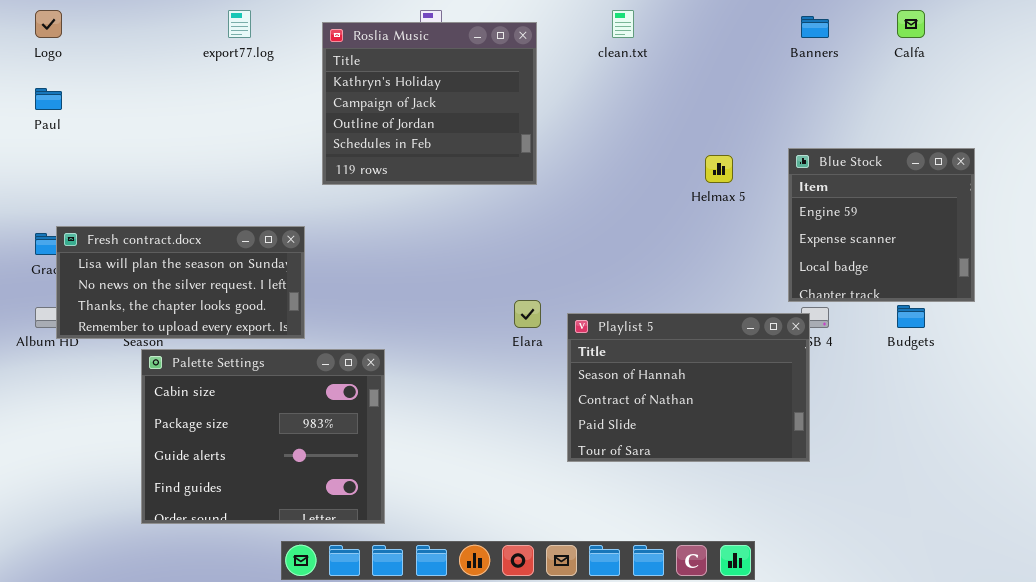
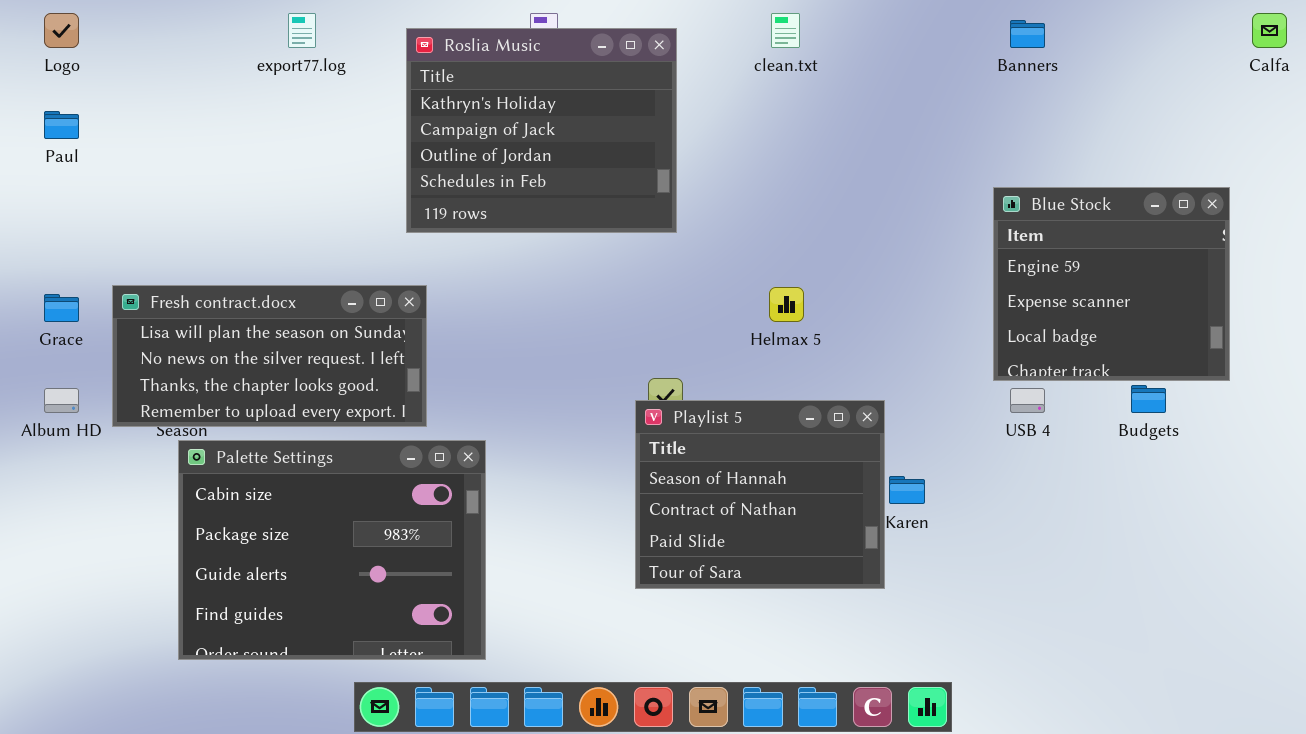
Calfa: [897,10,925,38] -> [1252,13,1287,48], moved
Helmax 5: [705,155,733,183] -> [769,287,804,322], moved
Fresh contract.docx: [56,226,305,339] -> [112,285,427,427], moved
Playlist 5: [567,313,810,462] -> [635,400,885,589], moved, resized

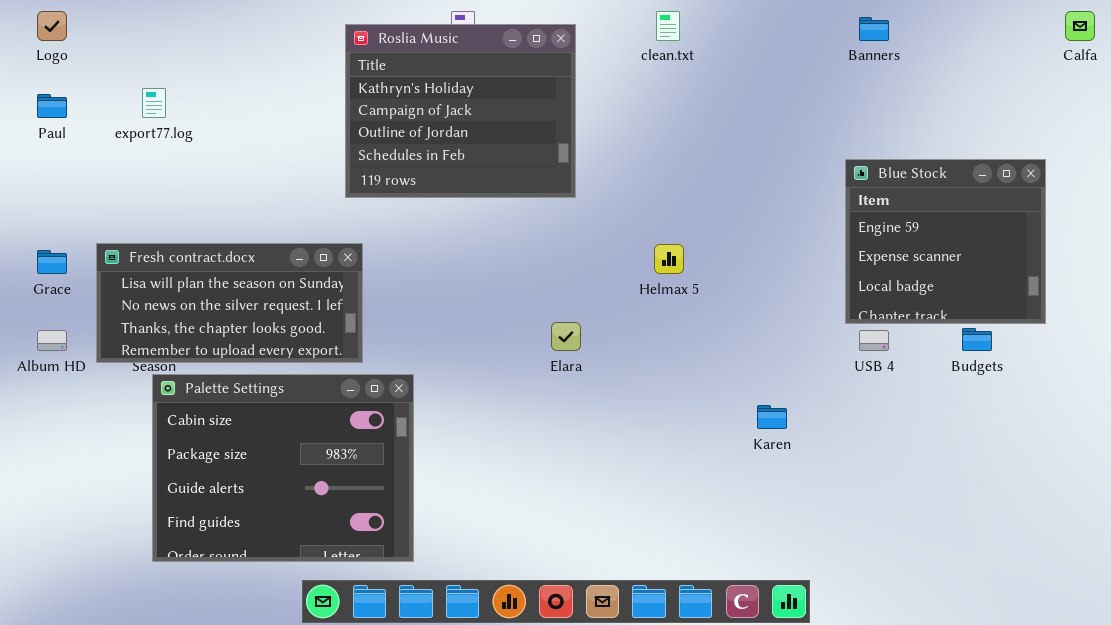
export77.log: [288,13,316,48] -> [142,88,166,118], moved
Playlist 5: [635,400,885,589] -> none, closed

